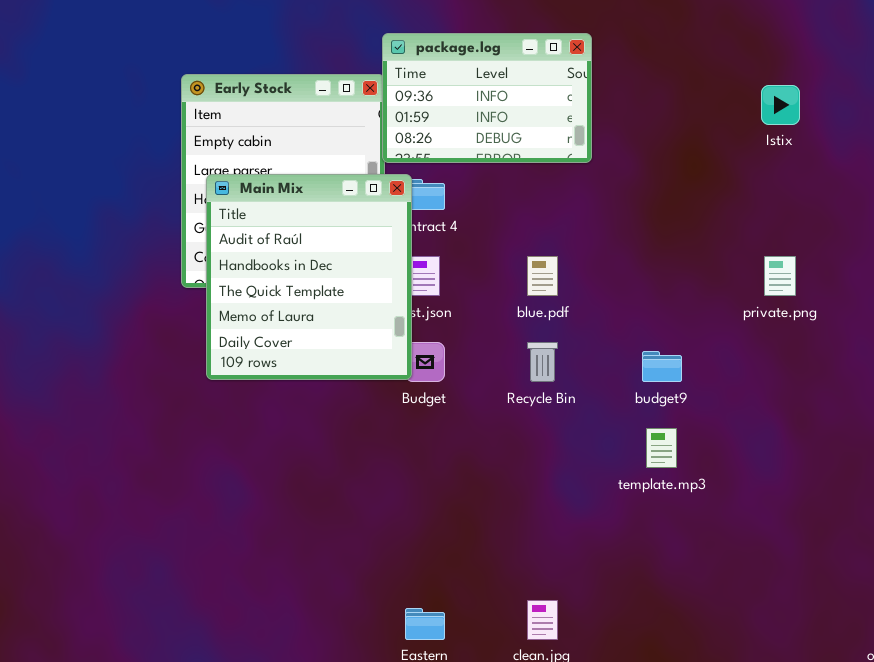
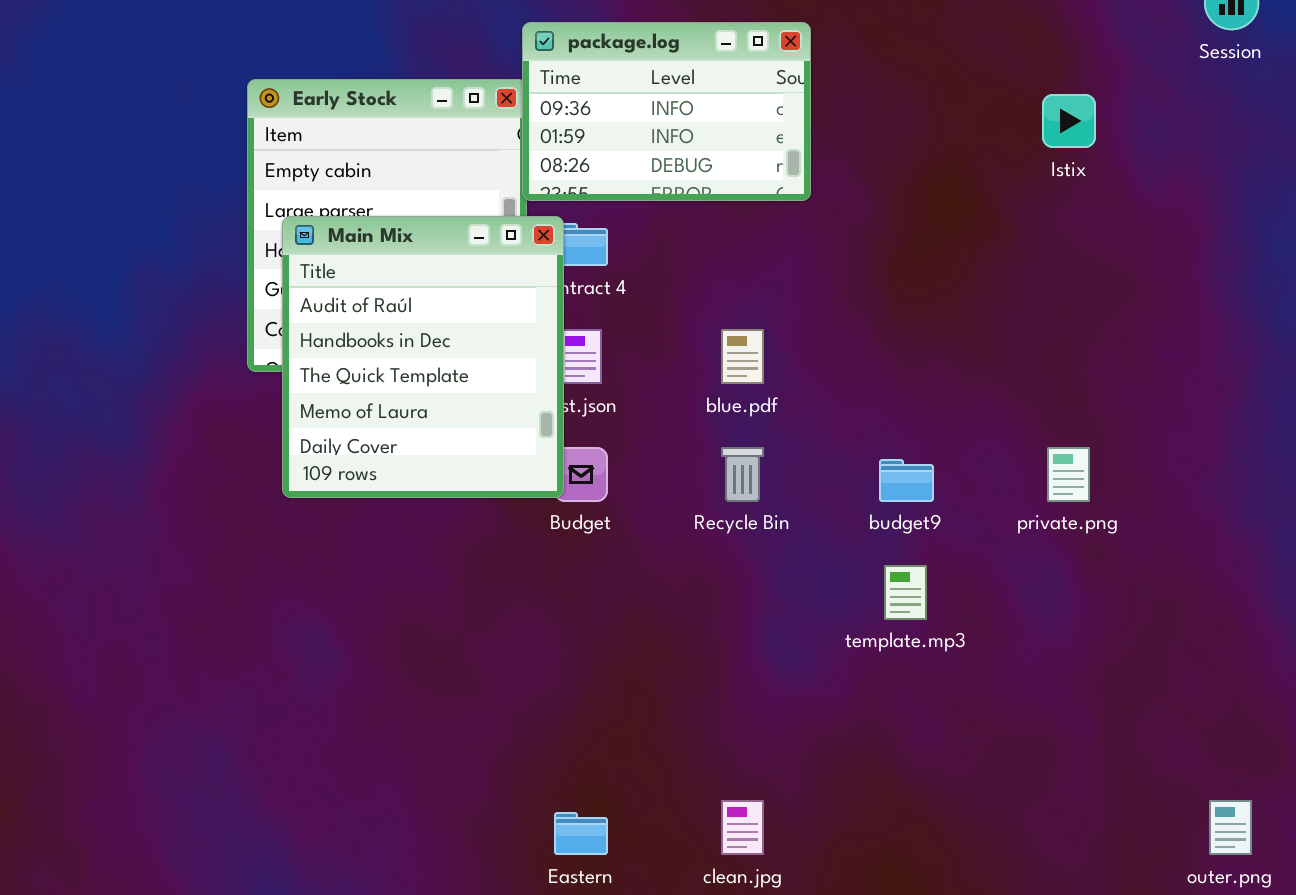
private.png: [764,256,796,296] -> [1047,447,1090,502], moved

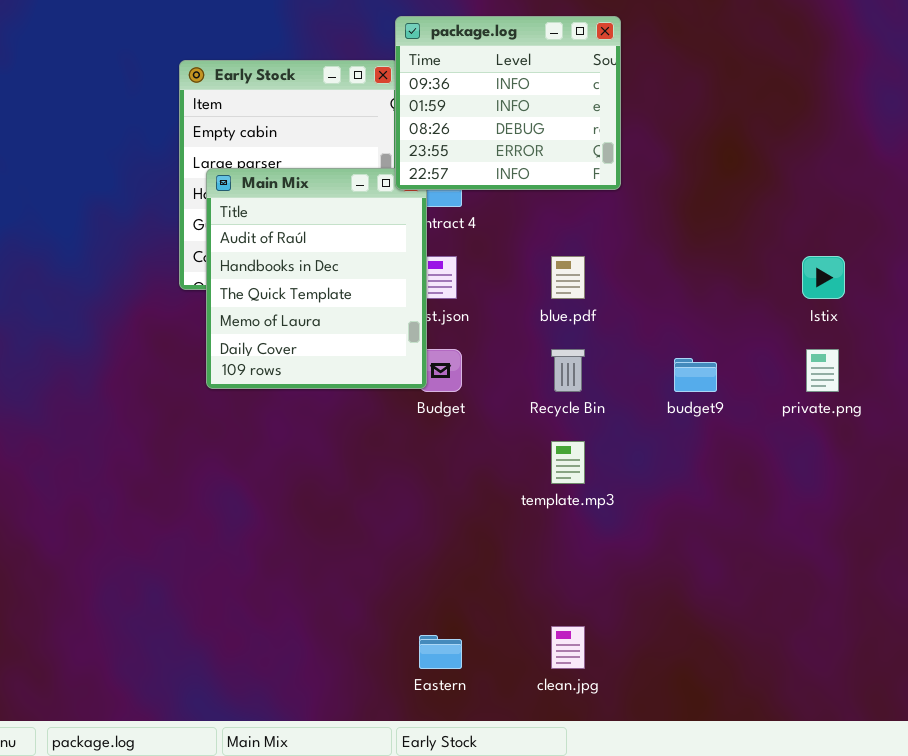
package.log: [522,22,811,201] -> [395,16,621,190], resized
Istix: [1042,94,1096,148] -> [802,256,845,299], moved
template.mp3: [884,565,927,620] -> [551,441,585,484], moved

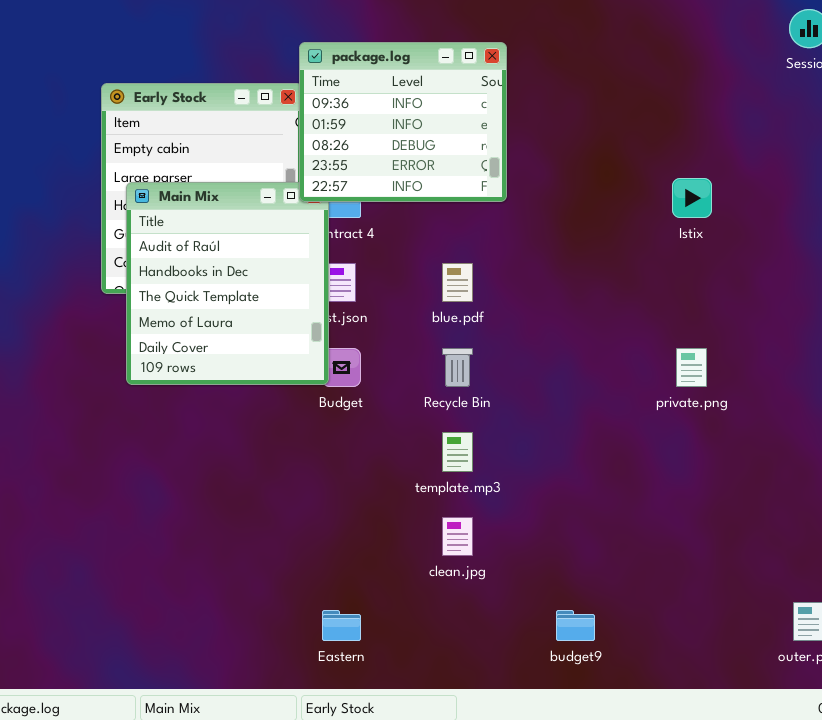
Istix: [802,256,845,299] -> [672,178,712,218], moved
budget9: [674,358,717,392] -> [556,610,595,641], moved
clean.jpg: [551,626,585,669] -> [442,517,473,556], moved

